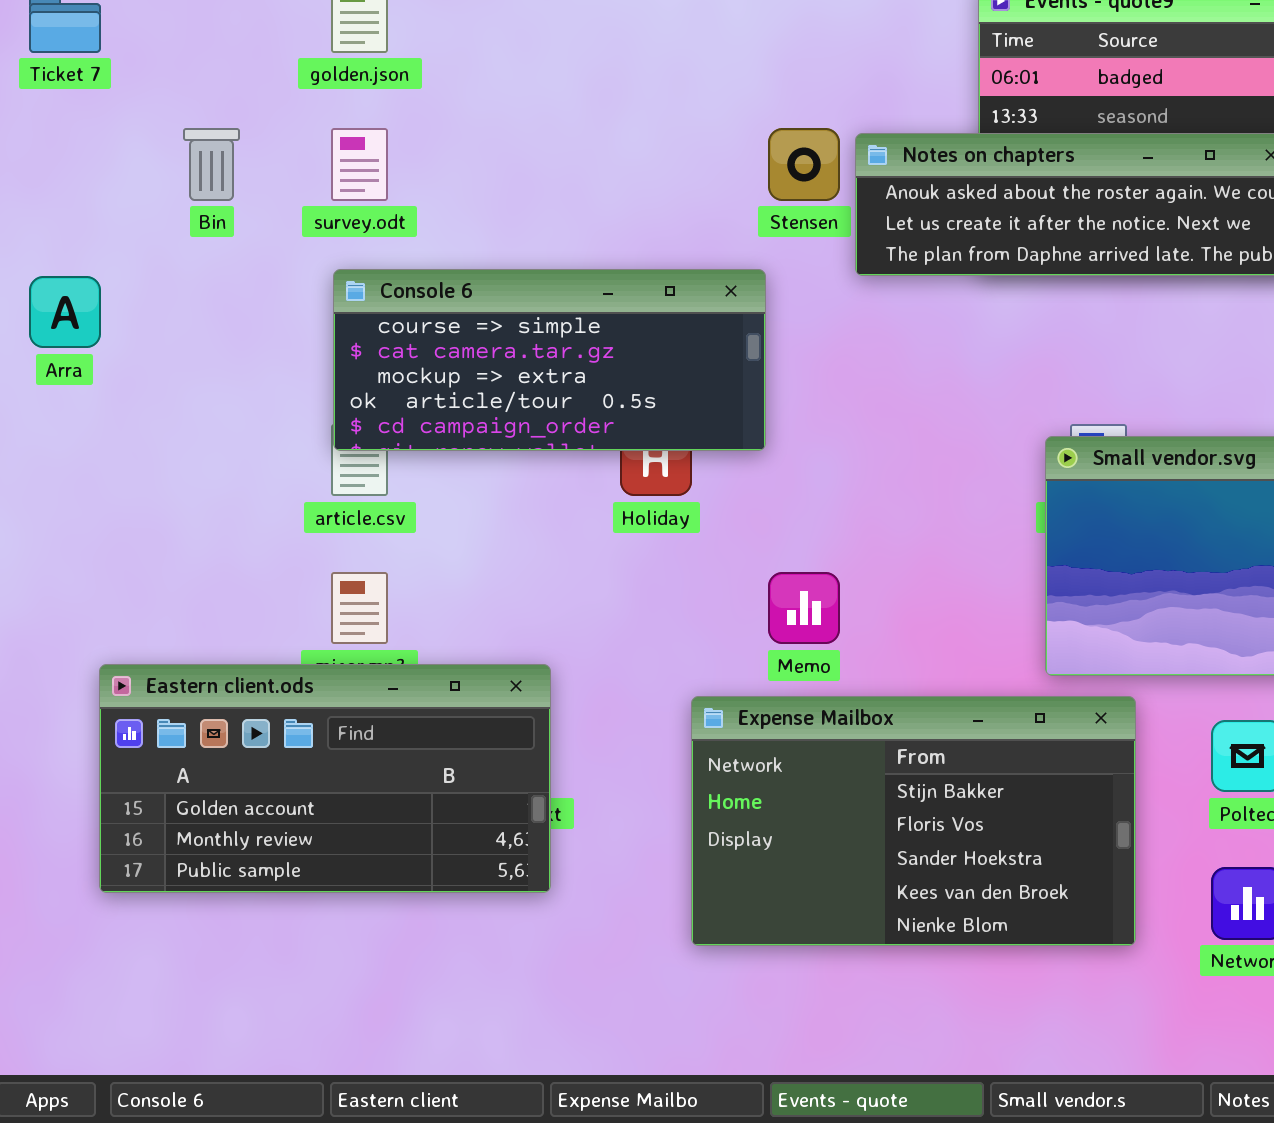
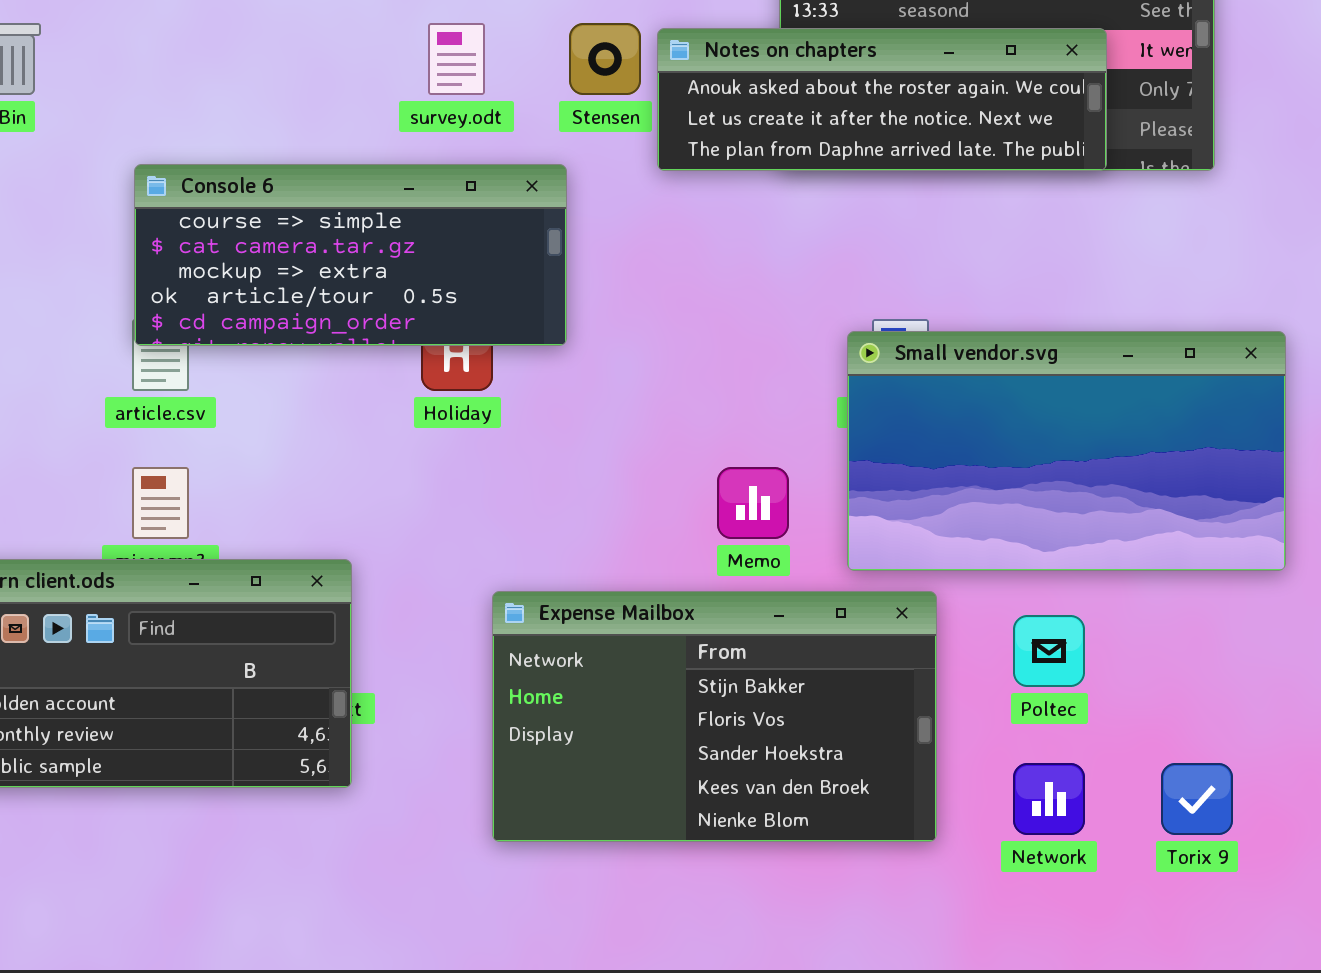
survey.odt: [331,128,388,201] -> [428,23,485,95], moved
Memo: [768,572,840,644] -> [717,467,789,539], moved

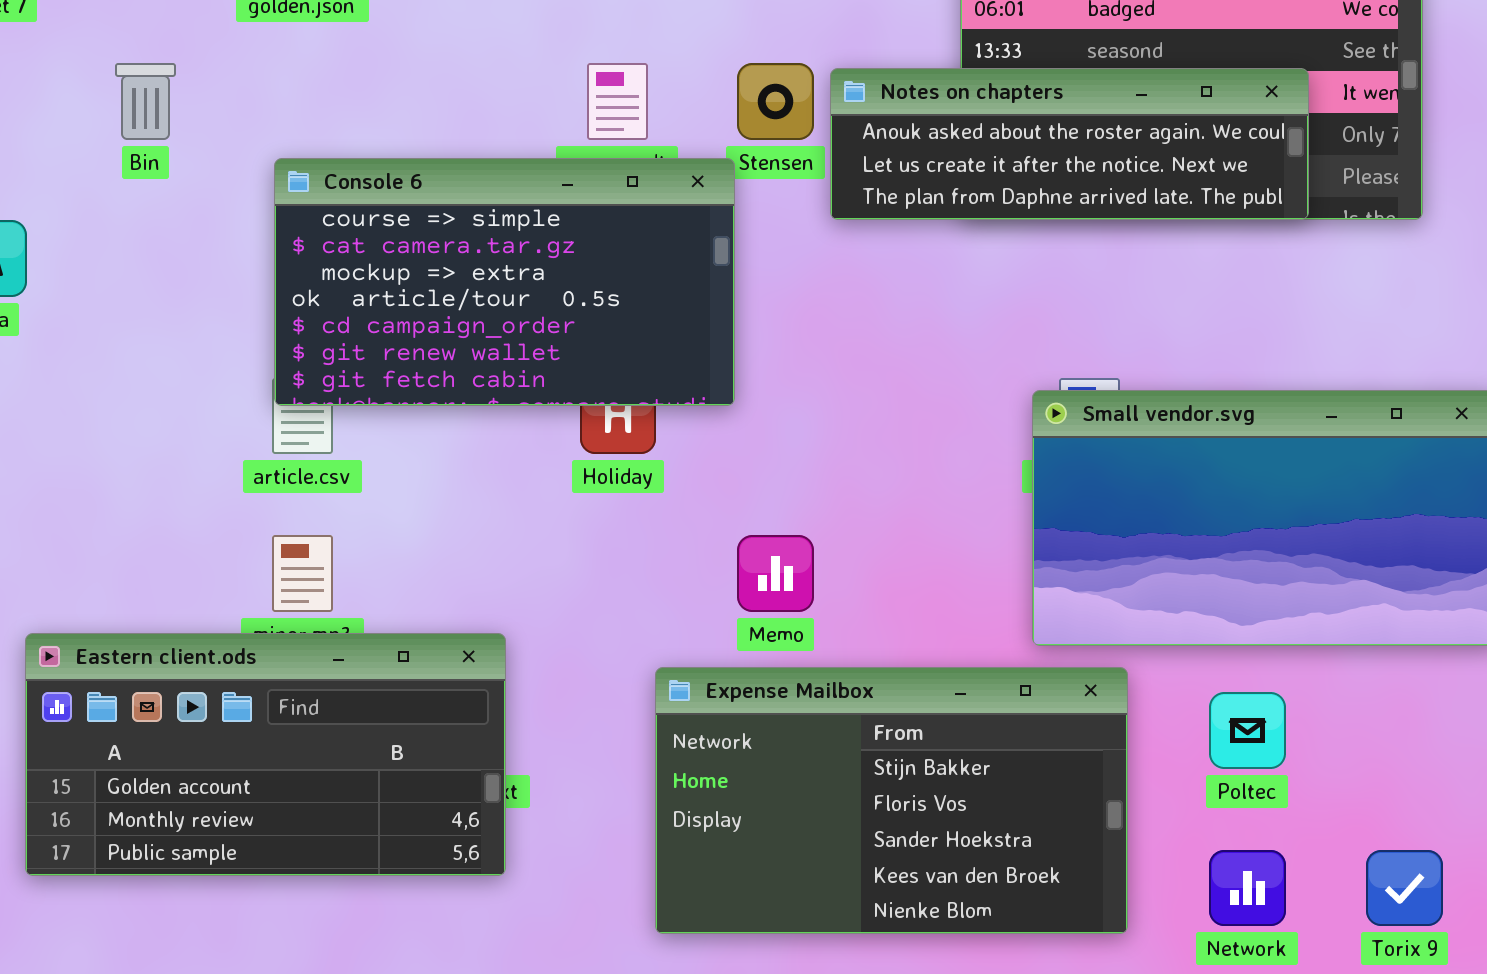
Console 6: [134,164,567,346] -> [274,158,735,406], resized
Memo: [717,467,789,539] -> [737,535,814,612], moved

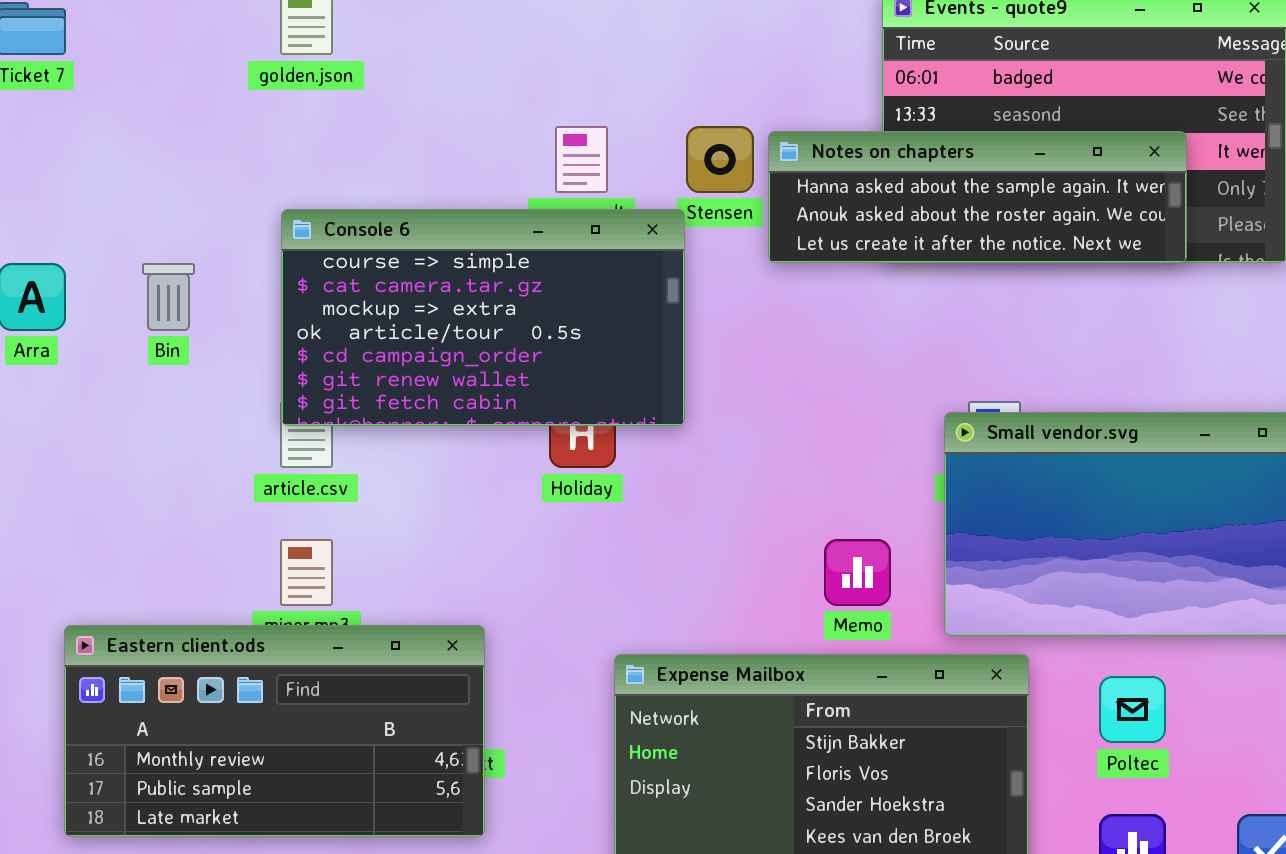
Bin: [115,63,176,140] -> [142,263,195,331], moved
Notes on chapters: [830,68,1309,220] -> [768,131,1187,263], scrolled up 1 row
Memo: [737,535,814,612] -> [824,539,891,606], moved
Eastern client.ods: [25,633,506,876] -> [64,625,485,837], scrolled down 1 row

